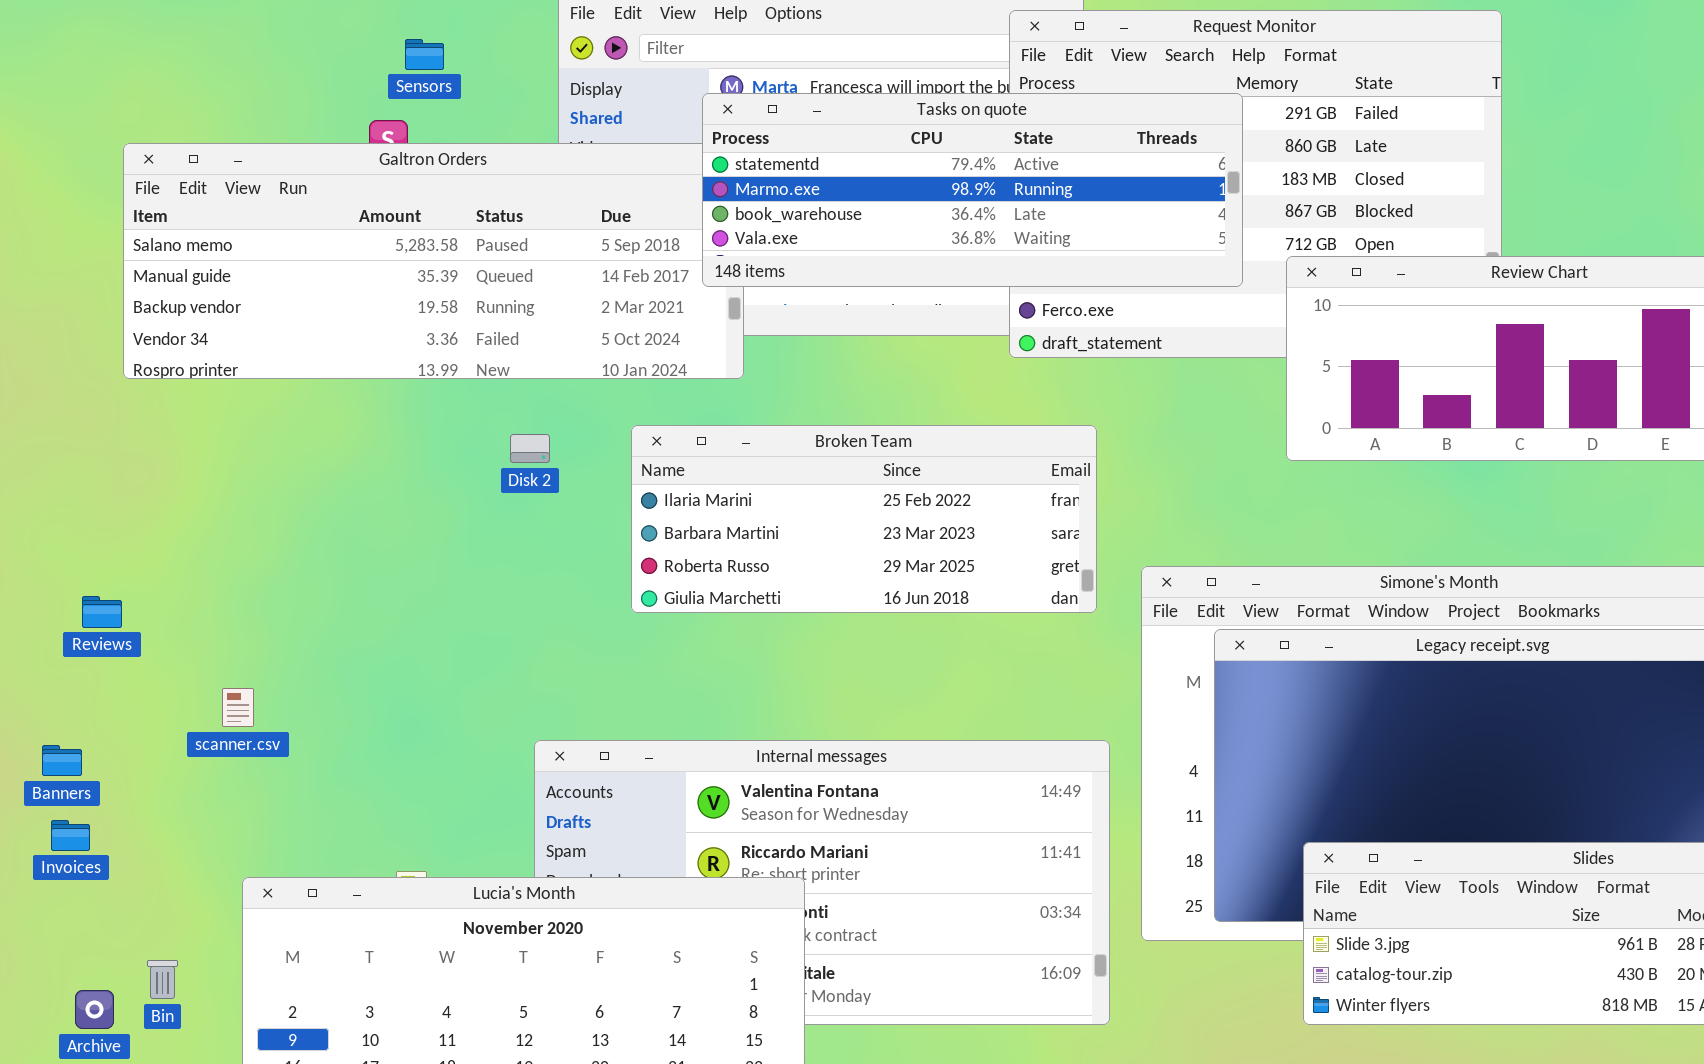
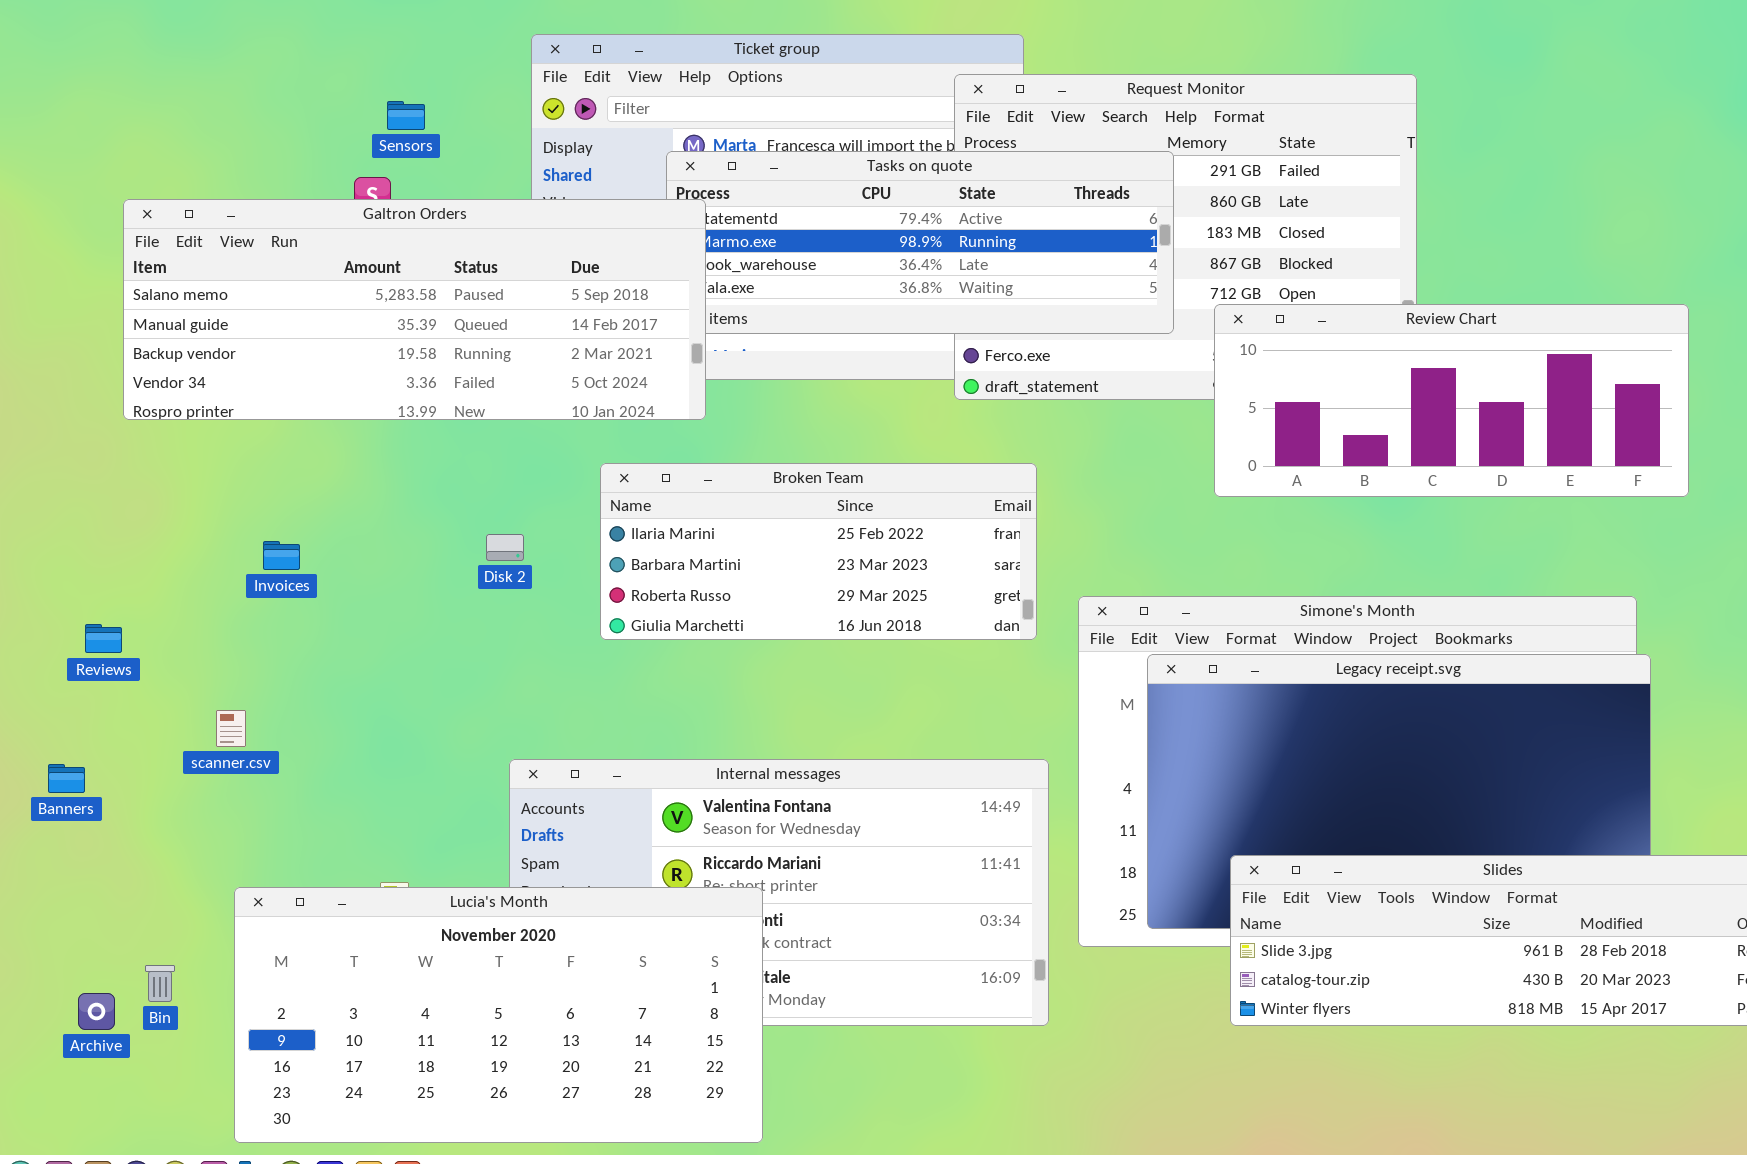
Galtron Orders: [123,143,744,379] -> [123,199,706,420], raised
Disk 2: [510,434,550,463] -> [486,534,524,561], moved
Invoices: [51,820,90,851] -> [263,541,300,570], moved

